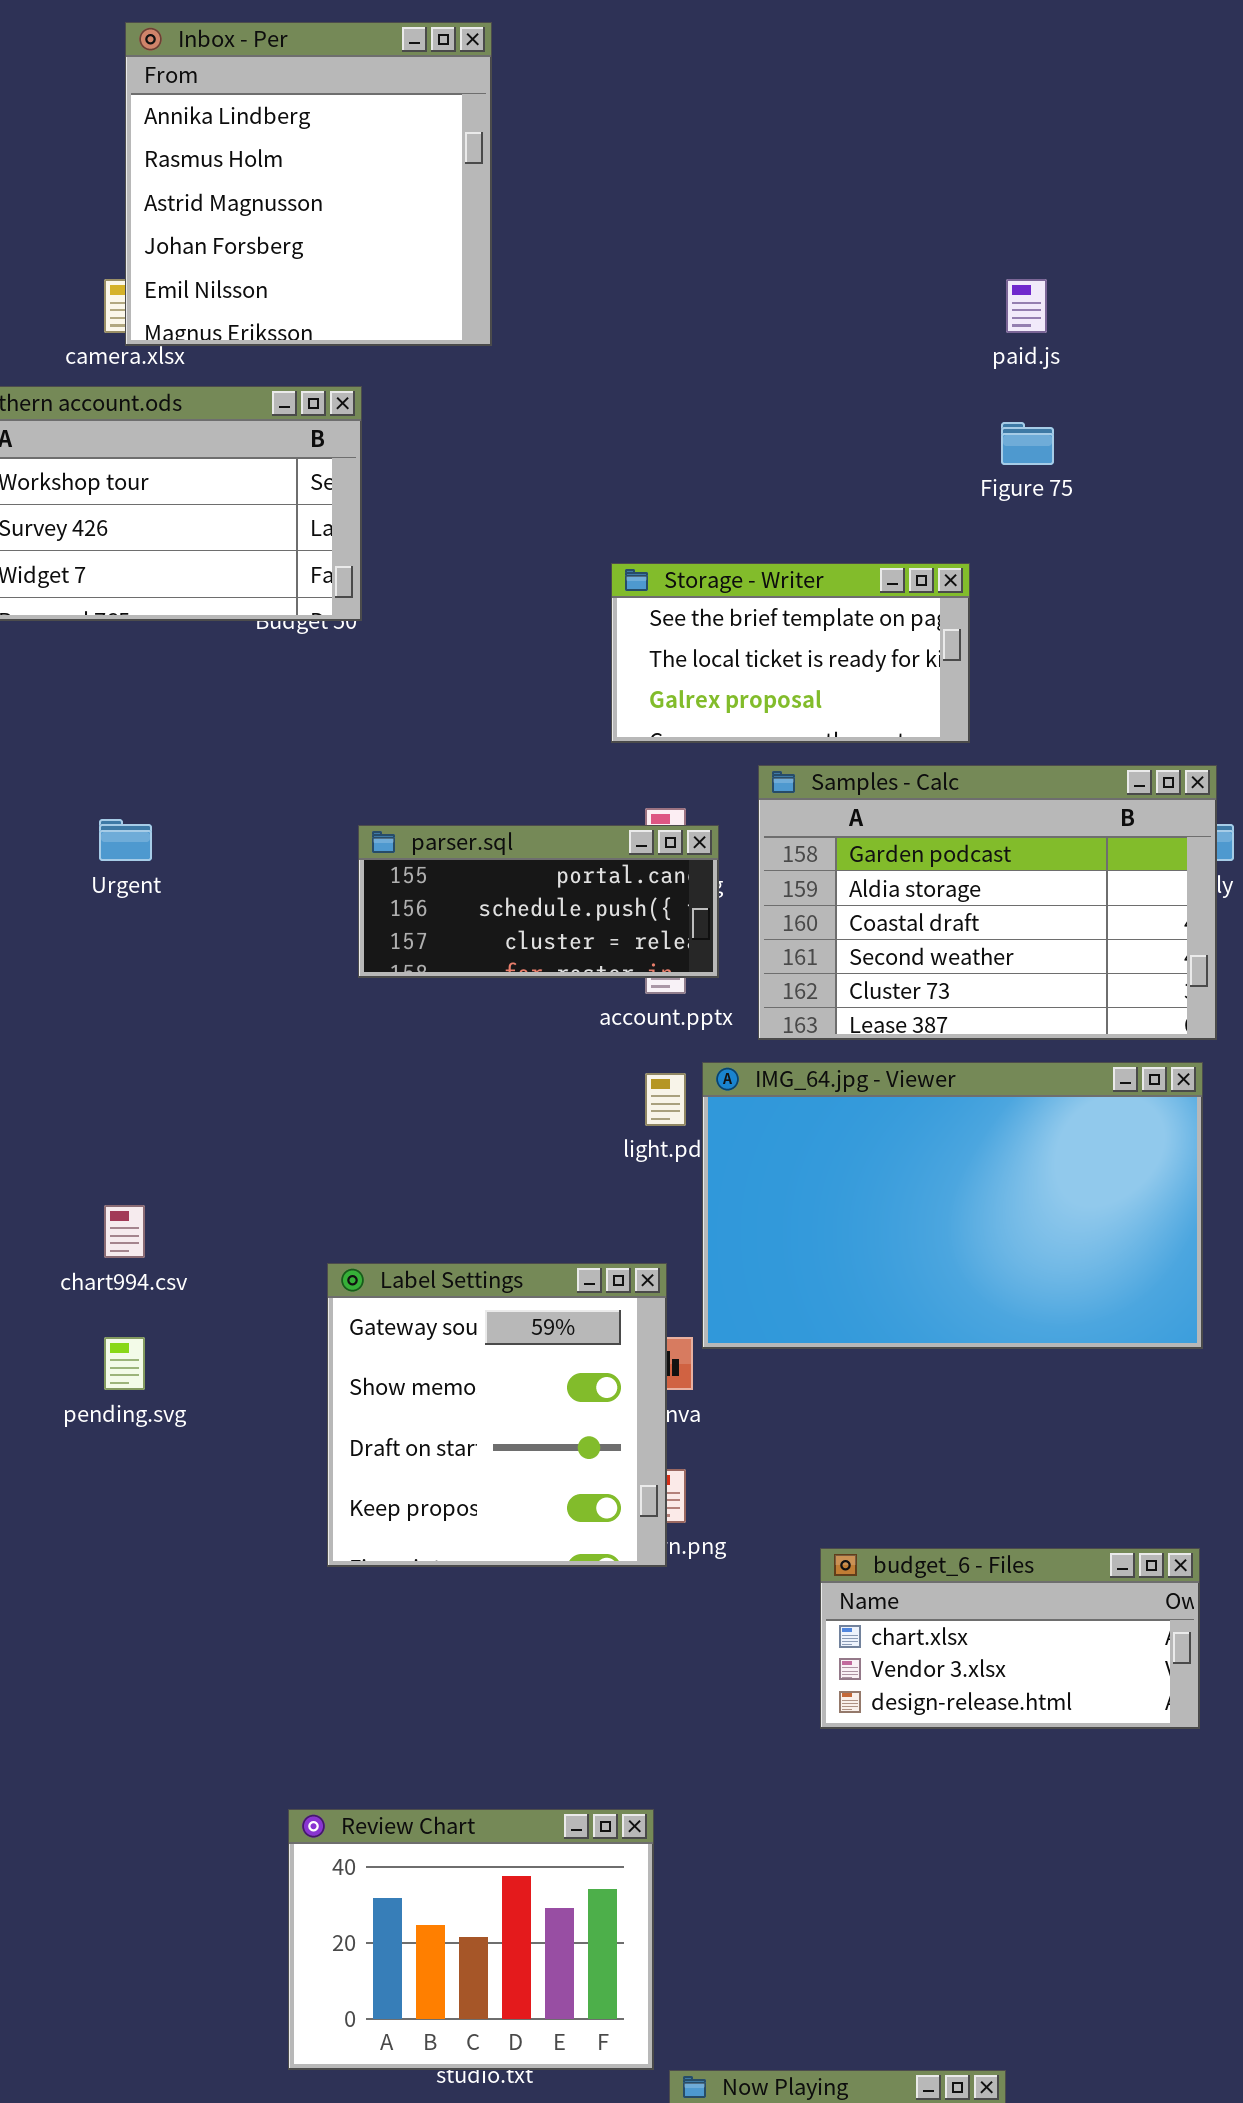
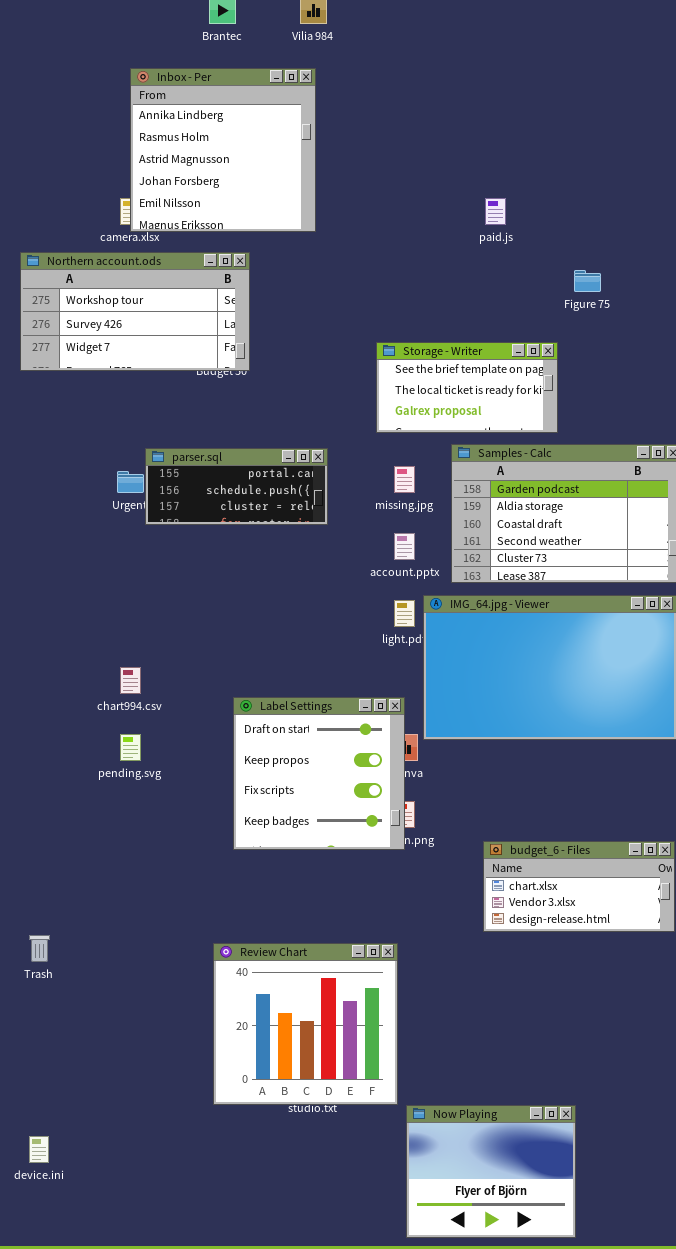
paid.js: [1006,279,1047,333] -> [485,198,506,225], moved
parser.sql: [358,825,719,978] -> [145,448,328,525], moved
Label Settings: [327,1263,667,1567] -> [233,697,405,850], scrolled down 2 rows
Review Chart: [288,1809,654,2070] -> [213,943,398,1105], resized

